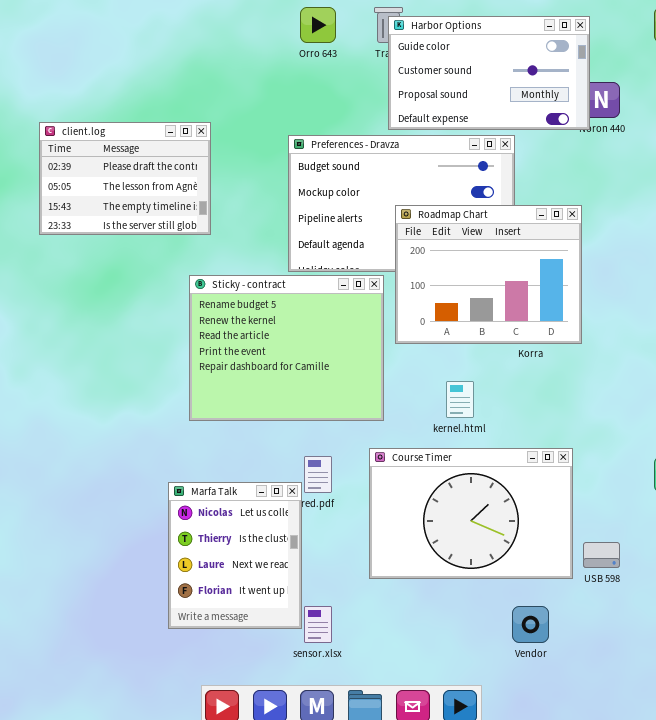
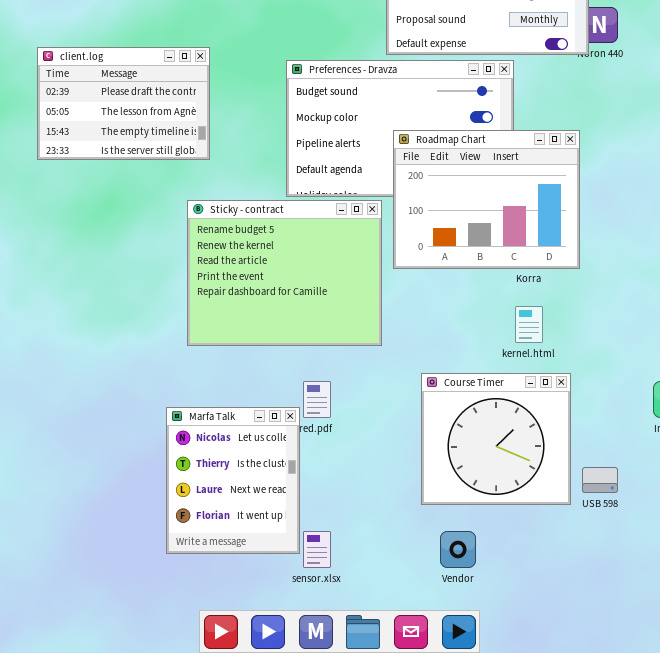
kernel.html: [446,381,474,418] -> [515,306,543,343], moved
Course Timer: [369,448,573,579] -> [421,373,571,505], resized
Vendor: [512,606,549,643] -> [440,531,476,568], moved

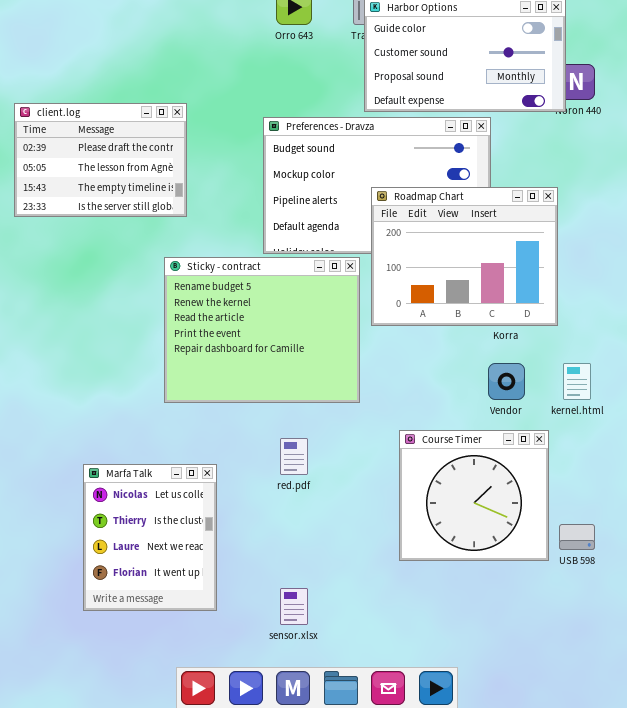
kernel.html: [515,306,543,343] -> [563,363,591,400], moved
Marfa Talk: [166,407,300,554] -> [83,464,217,611], moved
Vendor: [440,531,476,568] -> [488,363,525,400], moved

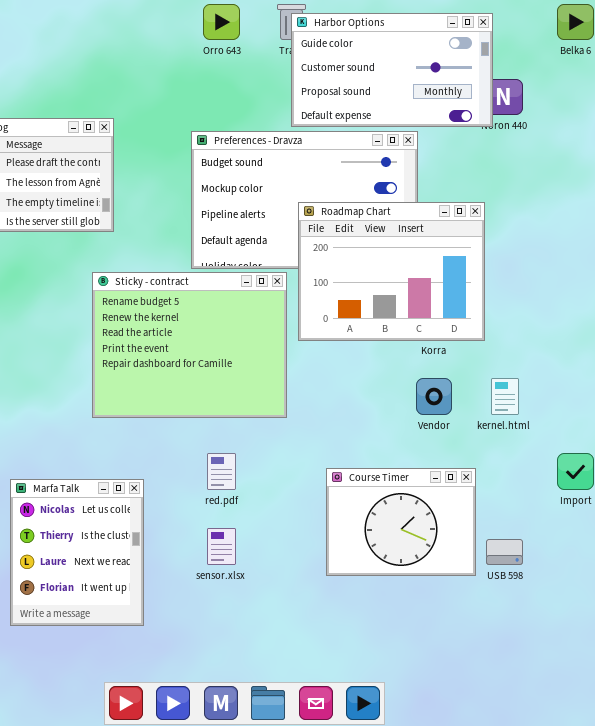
Course Timer: [399,430,549,561] -> [326,468,476,576], resized
sensor.xlsx: [280,588,308,625] -> [207,528,236,565], moved

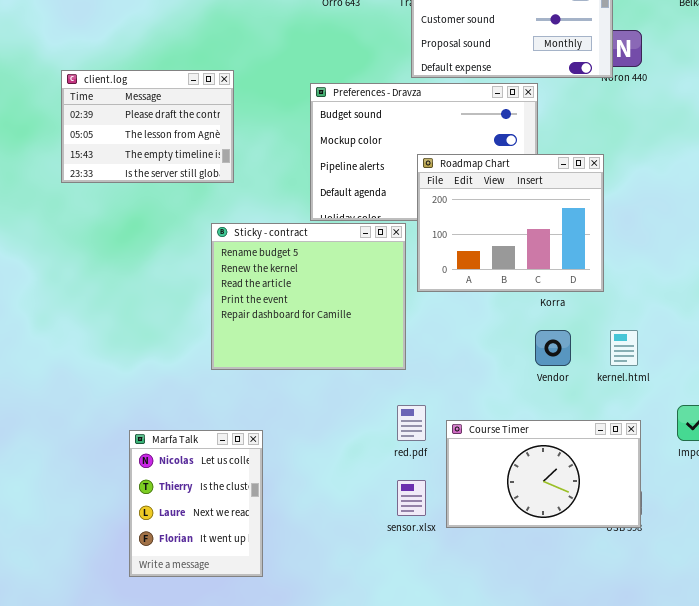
red.pdf: [207,453,236,490] -> [397,405,426,441], moved
Course Timer: [326,468,476,576] -> [446,420,641,528], resized
sensor.xlsx: [207,528,236,565] -> [397,480,426,516], moved

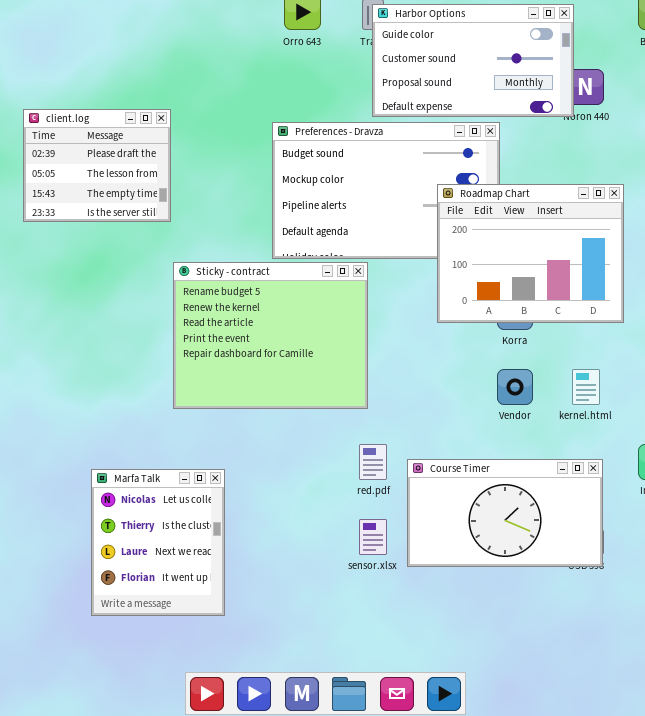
client.log: [61,70,234,183] -> [23,109,171,222], resized
Roadmap Chart: [417,154,604,292] -> [437,184,624,323], moved

